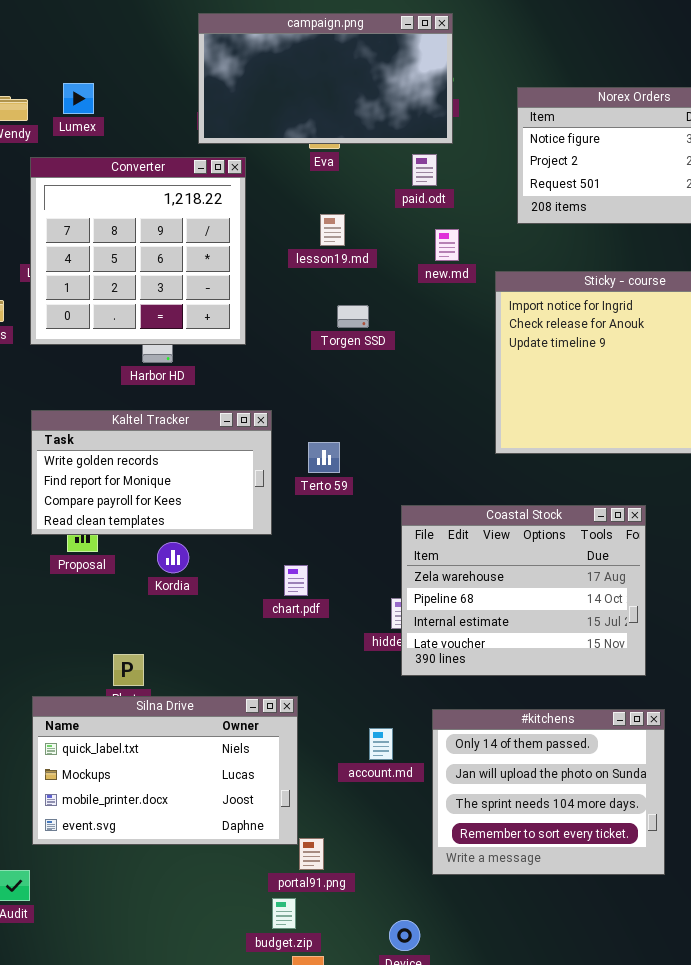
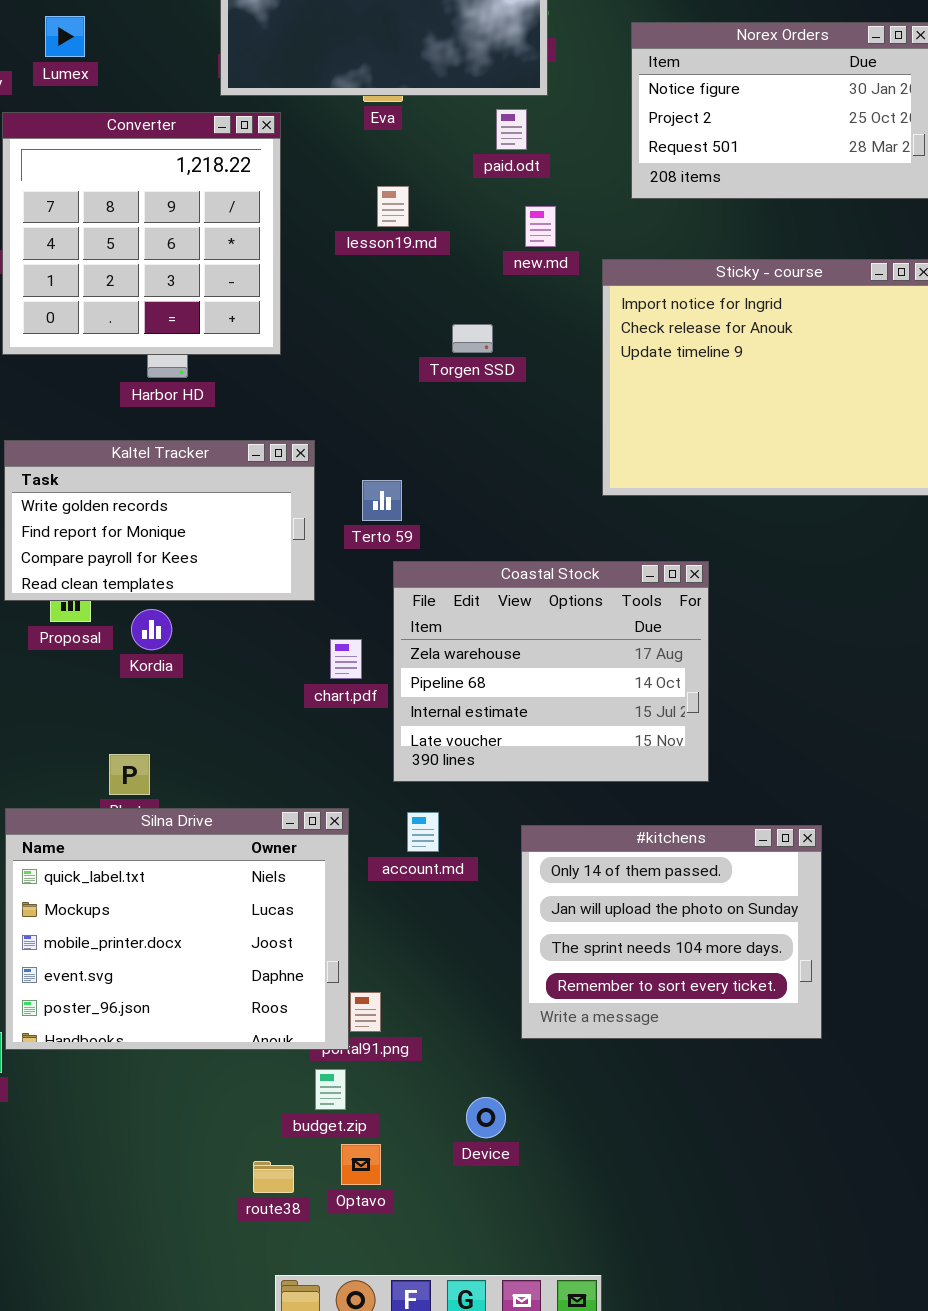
Torgen SSD: [337,305,369,328] -> [452,324,493,353], moved
Coastal Stock: [401,505,646,676] -> [393,561,709,782], moved
Kordia: [157,542,189,573] -> [131,609,172,650], moved
Silna Drive: [32,696,298,845] -> [5,808,349,1050], resized
account.md: [369,728,393,760] -> [407,812,439,852], moved

